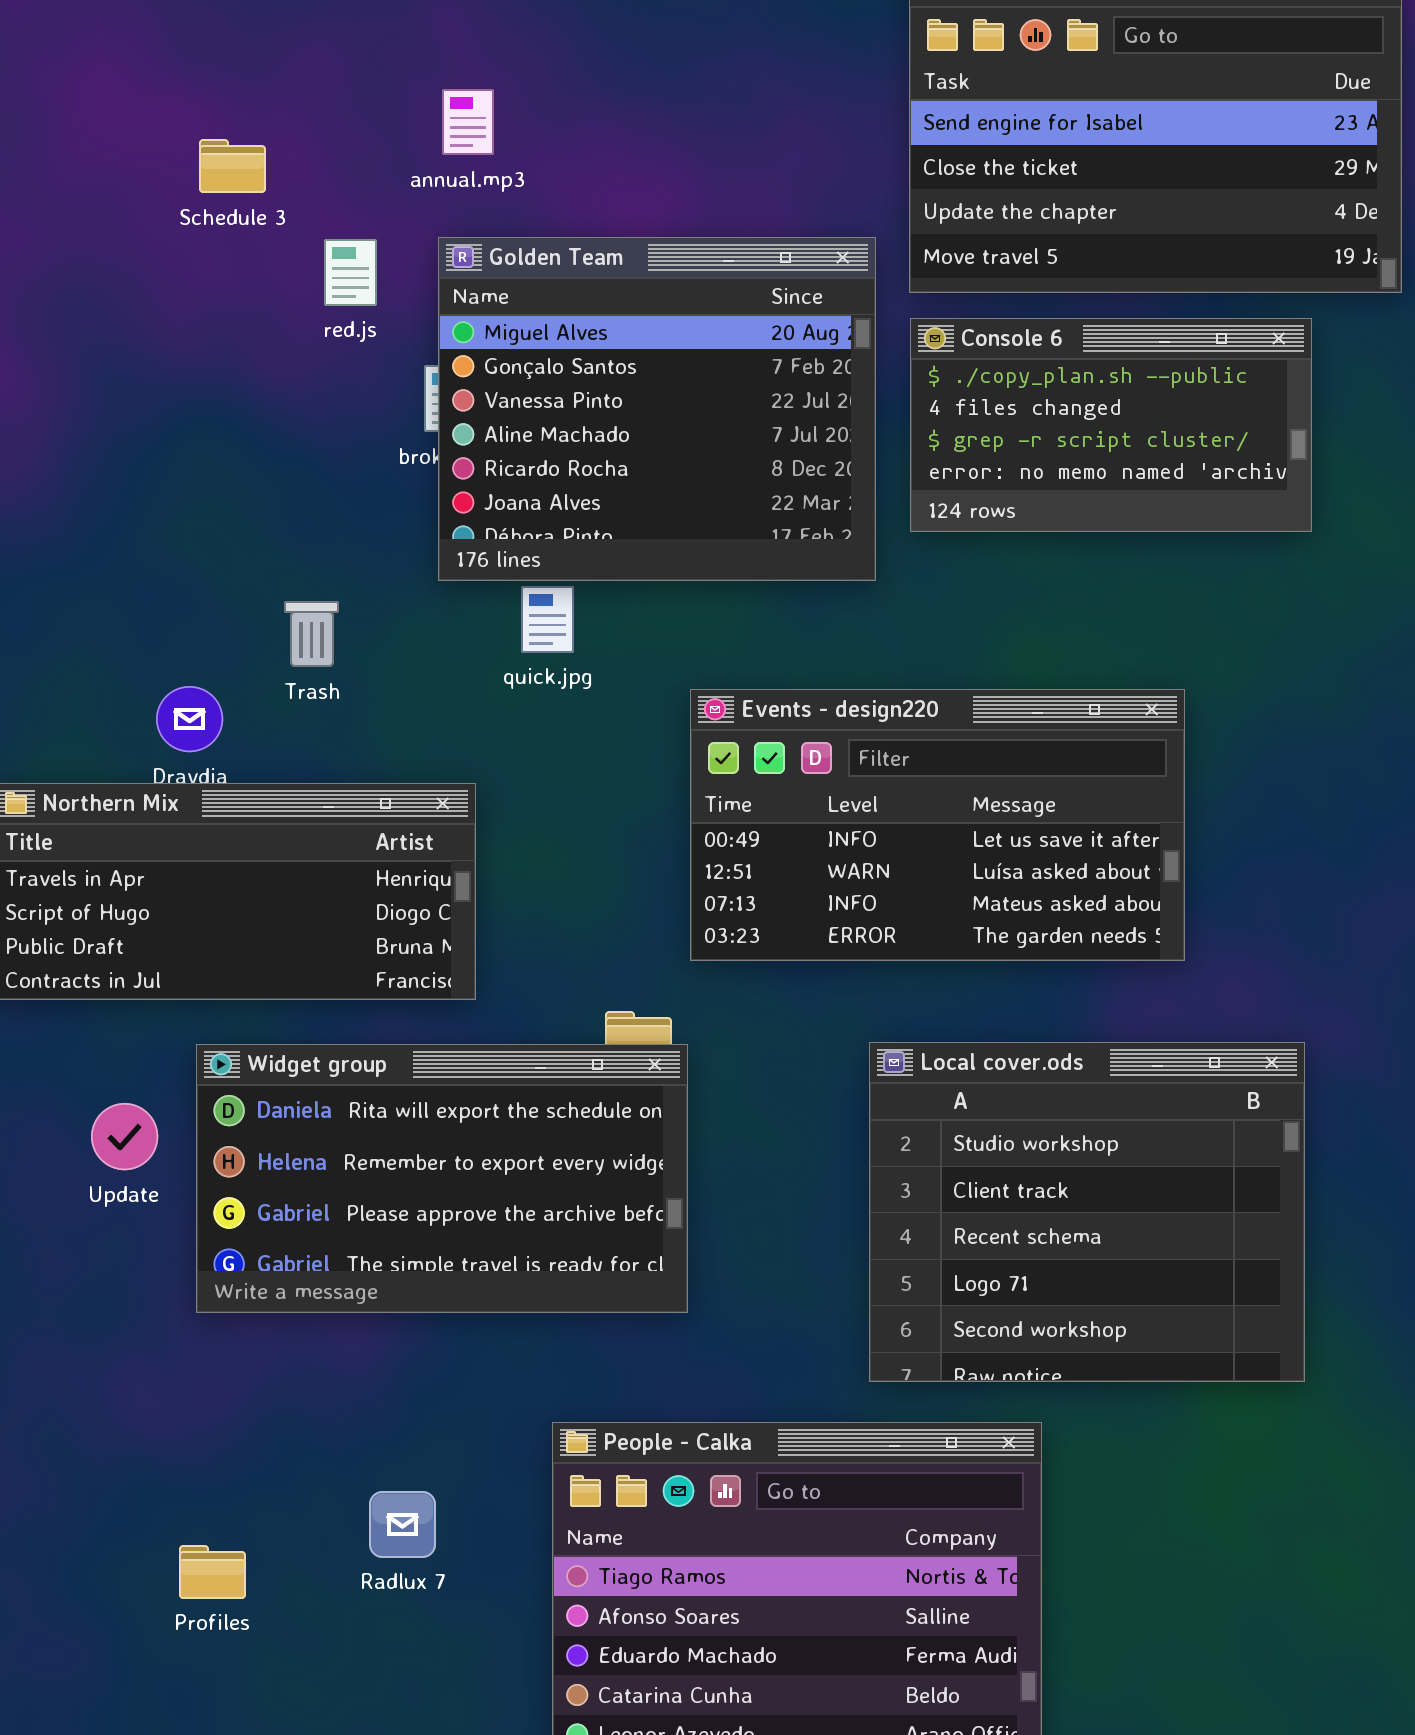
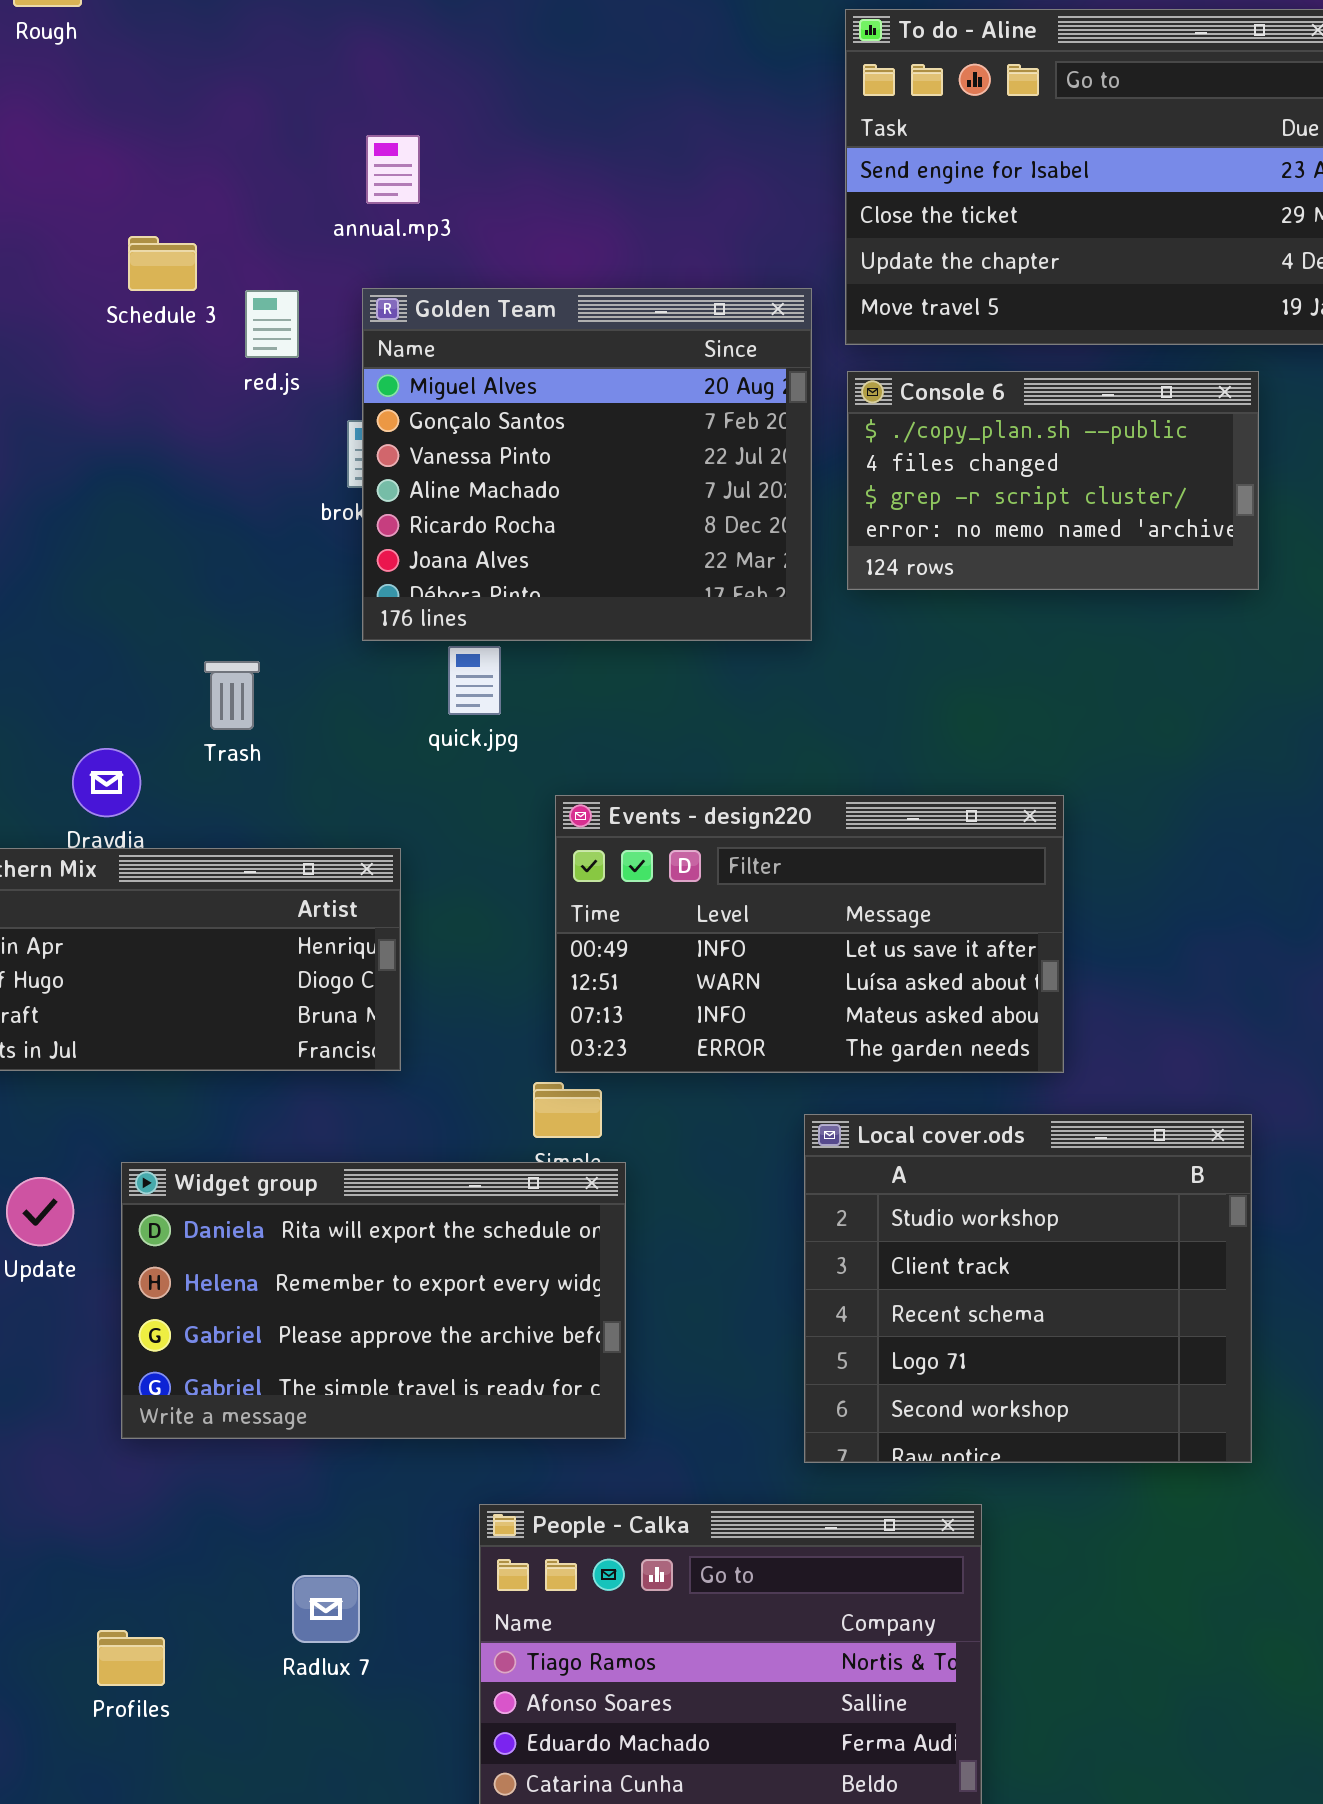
Schedule 3: [199,139,266,193] -> [128,236,197,291], moved
Events - design220: [690,689,1185,961] -> [555,795,1064,1073], moved
Widget group: [196,1044,688,1313] -> [121,1162,626,1439], moved

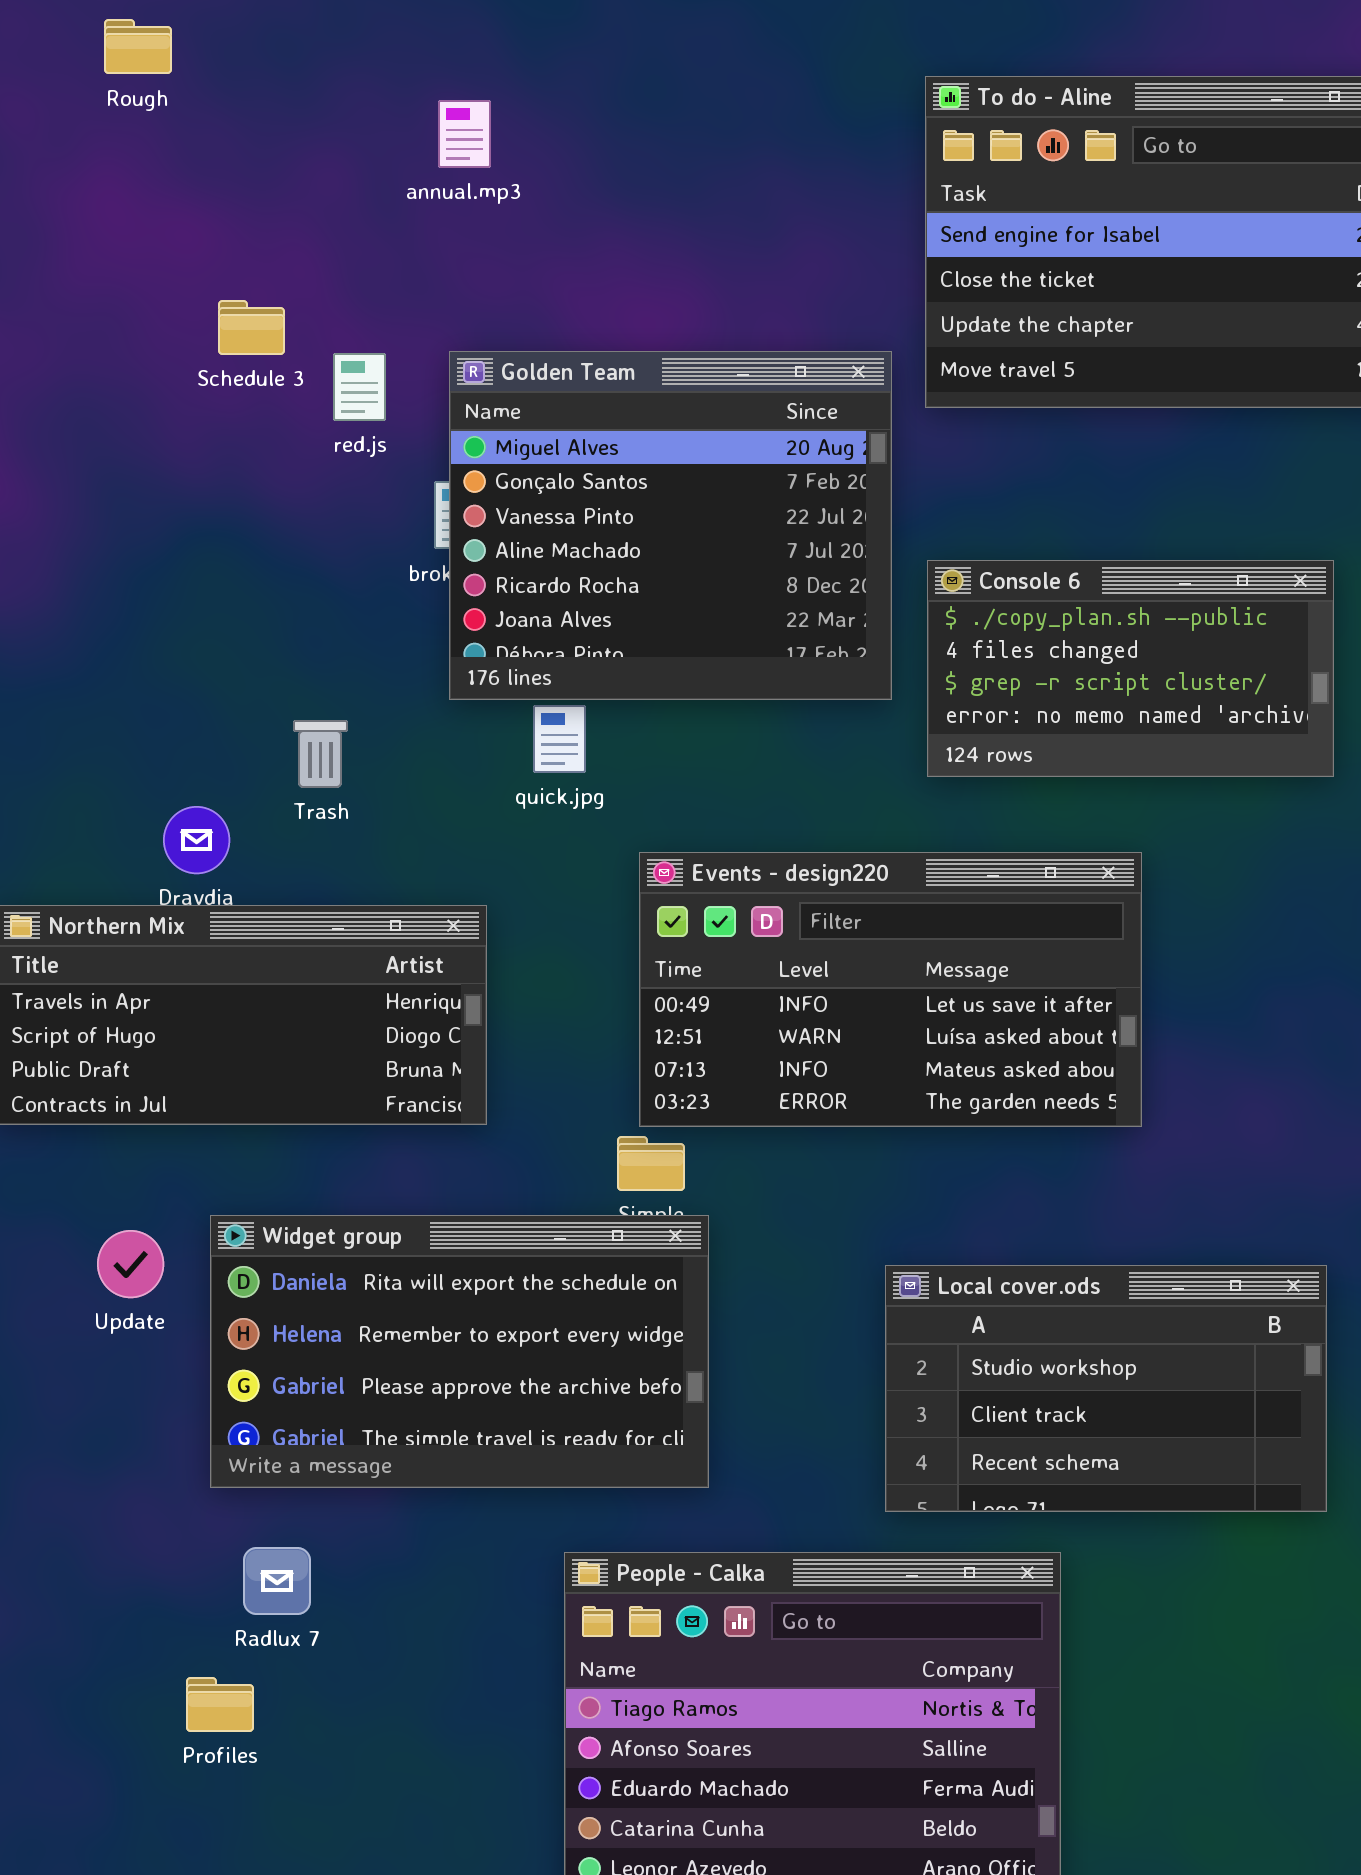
annual.mp3: [366,135,420,204] -> [438,100,491,168], moved
Console 6: [847,371,1259,590] -> [927,560,1334,777], moved
Local cover.ods: [804,1114,1252,1463] -> [885,1265,1327,1512], resized
Radlux 7: [292,1575,360,1643] -> [243,1547,311,1615], moved

